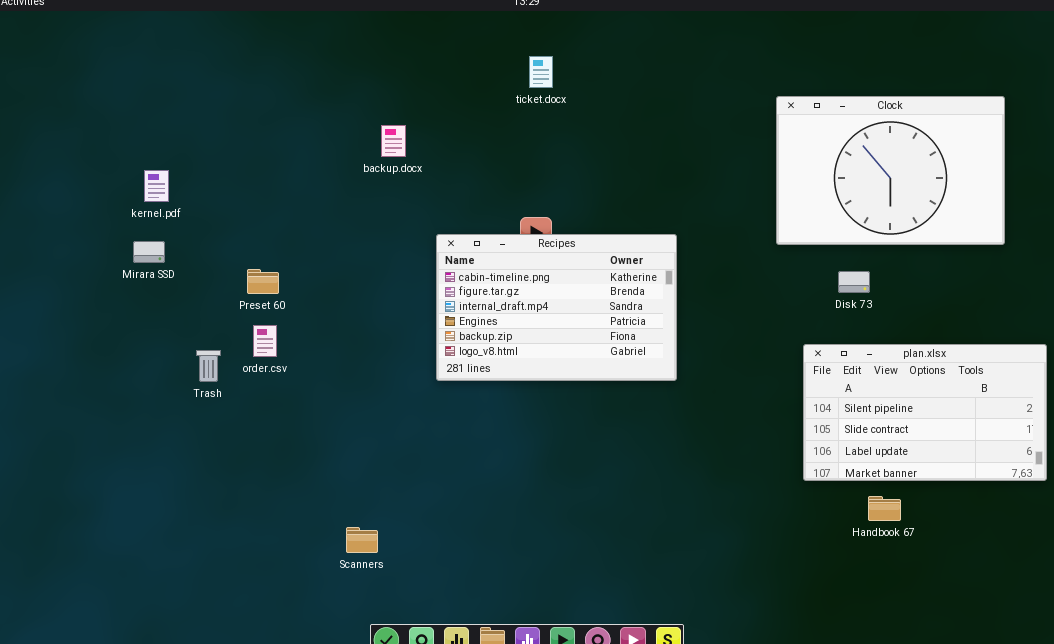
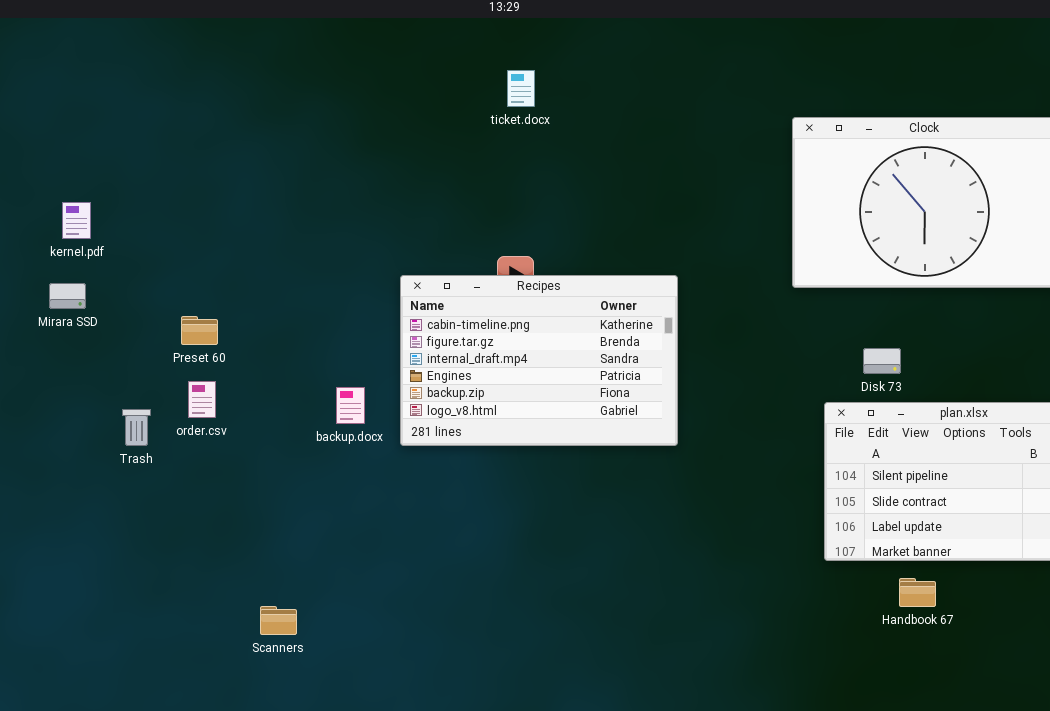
backup.docx: [381,125,406,157] -> [336,387,365,424], moved
Disk 73: [838,271,870,293] -> [863,348,901,374], moved
Scanners: [346,527,378,553] -> [260,606,297,635], moved

